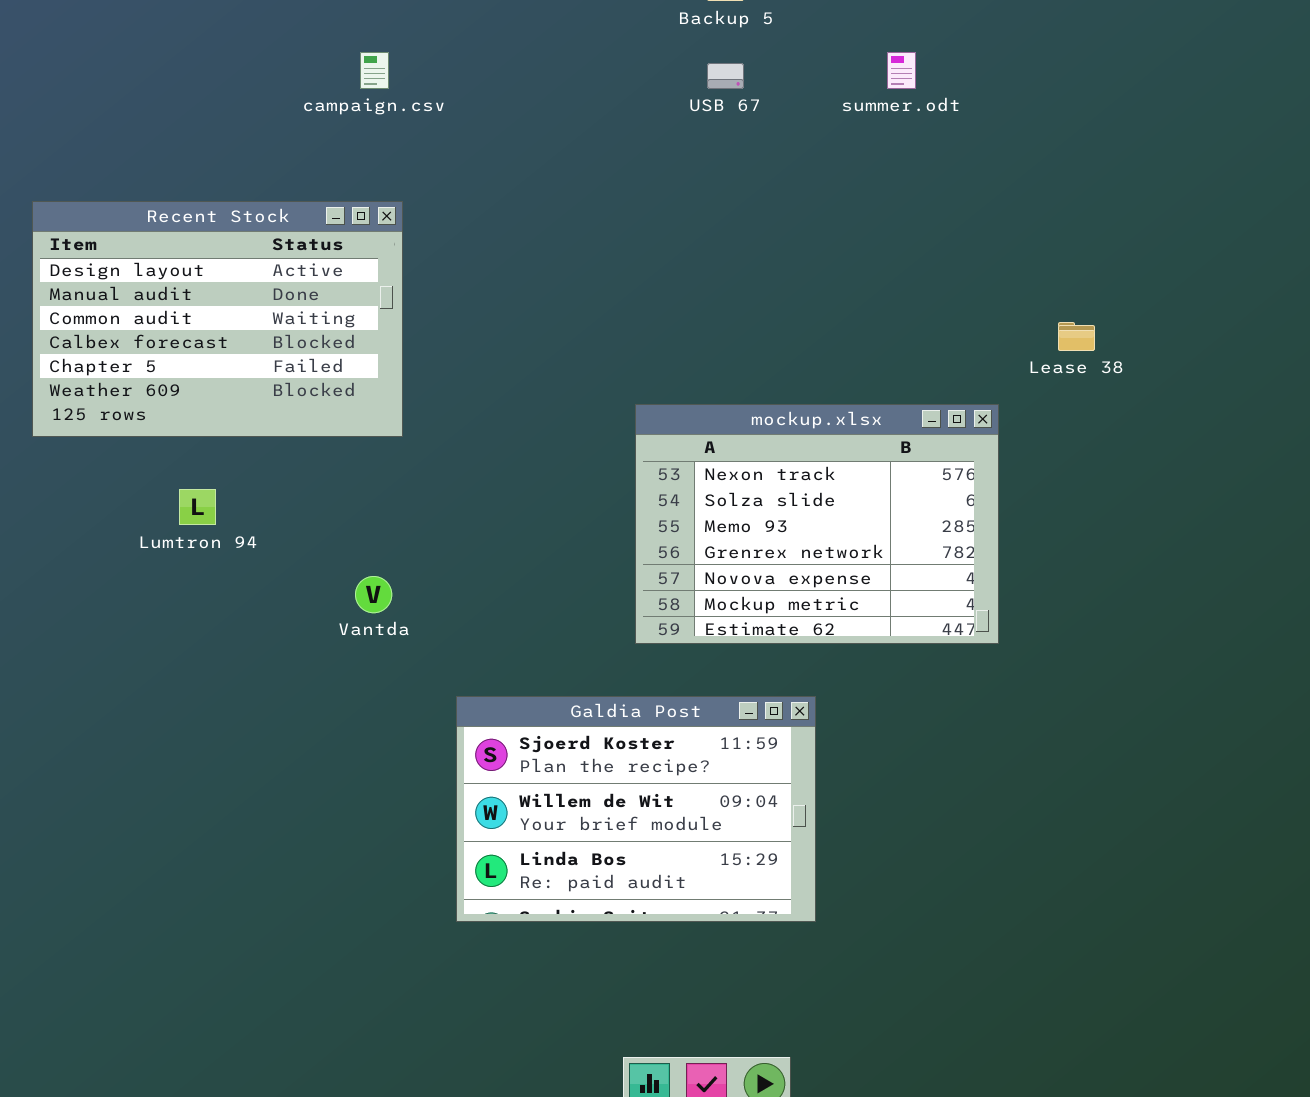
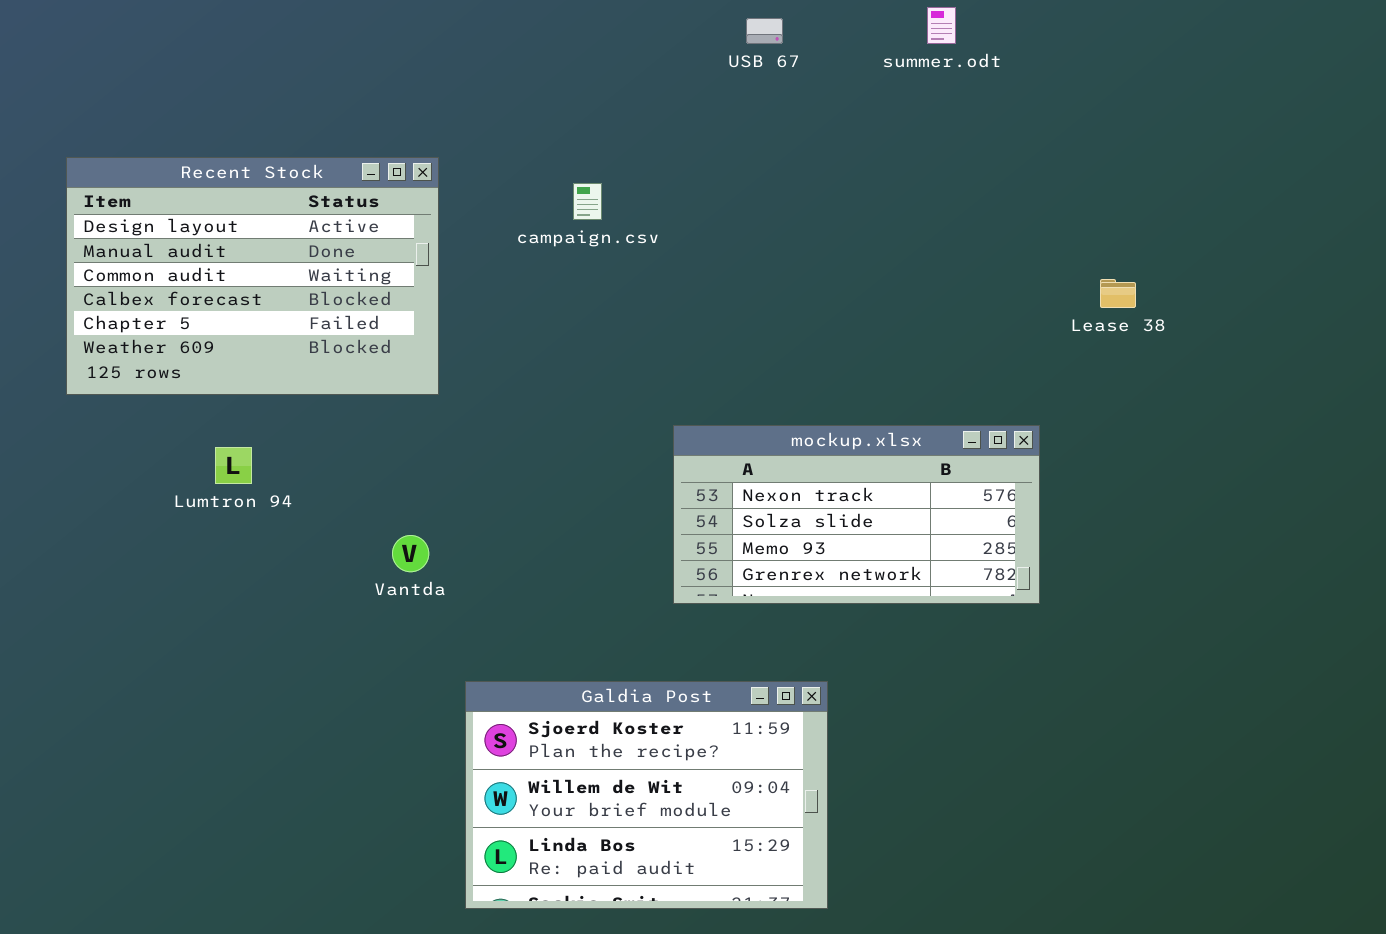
campaign.csv: [360,52,389,89] -> [573,183,602,220], moved
mockup.xlsx: [635,404,999,644] -> [673,425,1040,604], resized
Galdia Post: [456,696,816,922] -> [465,681,828,909], moved

